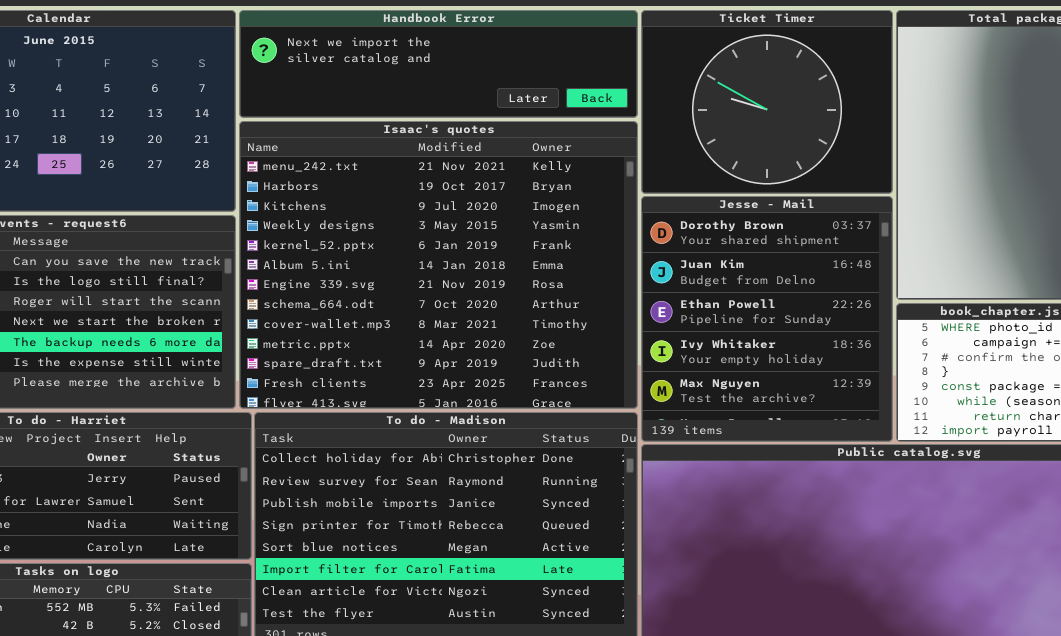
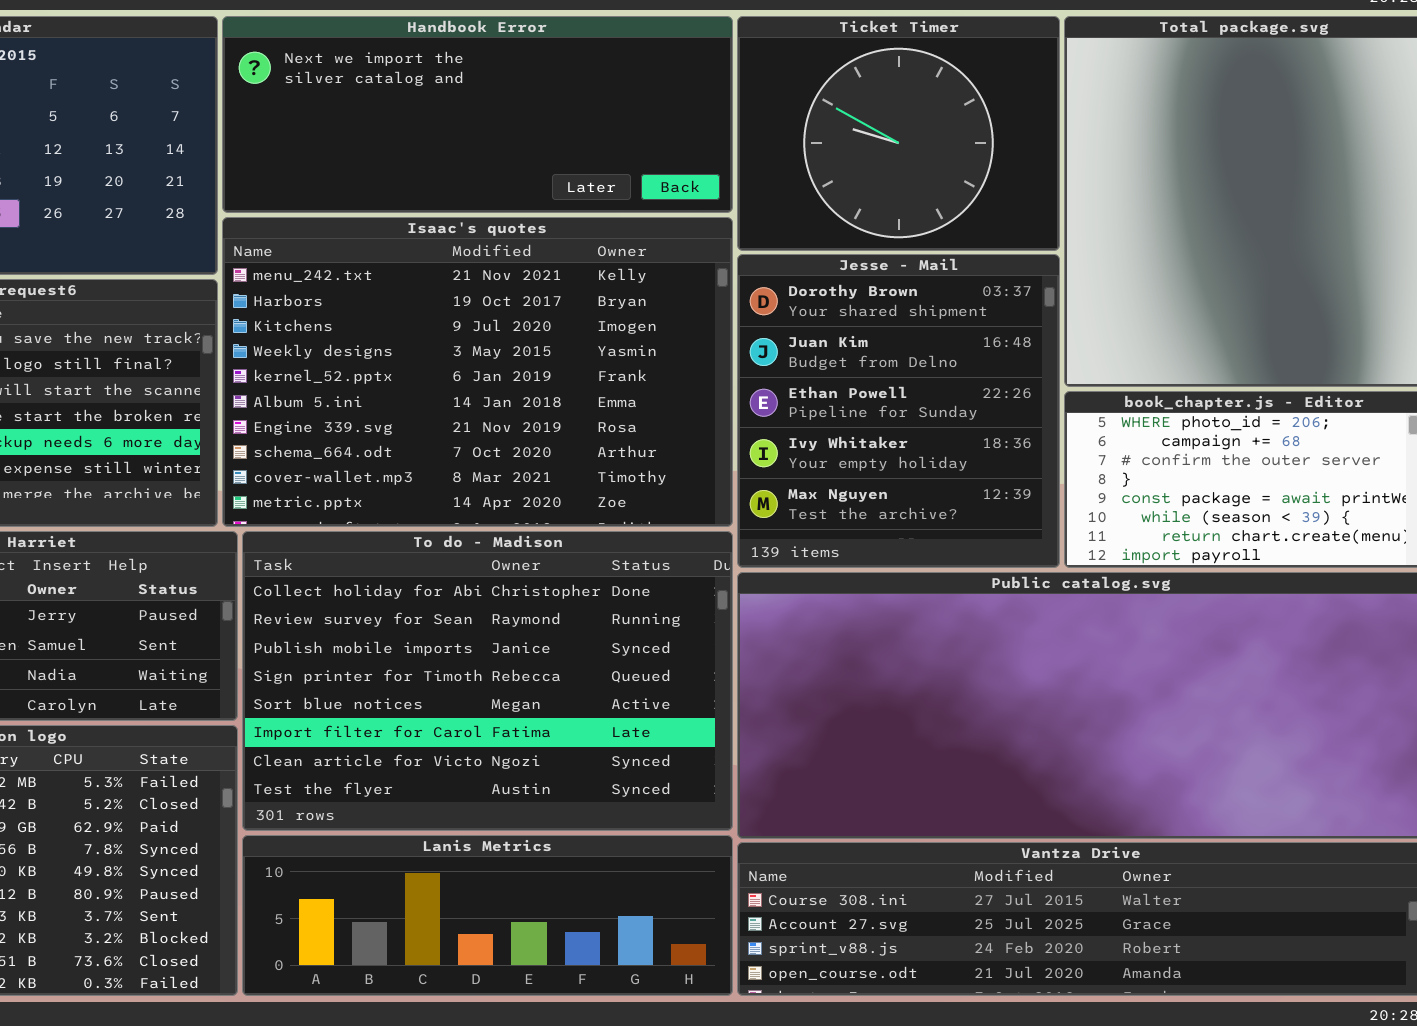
Handbook Error: [239,10,638,118] -> [222,16,733,213], resized
Isaac's quotes: [239,121,638,409] -> [222,217,733,527], resized

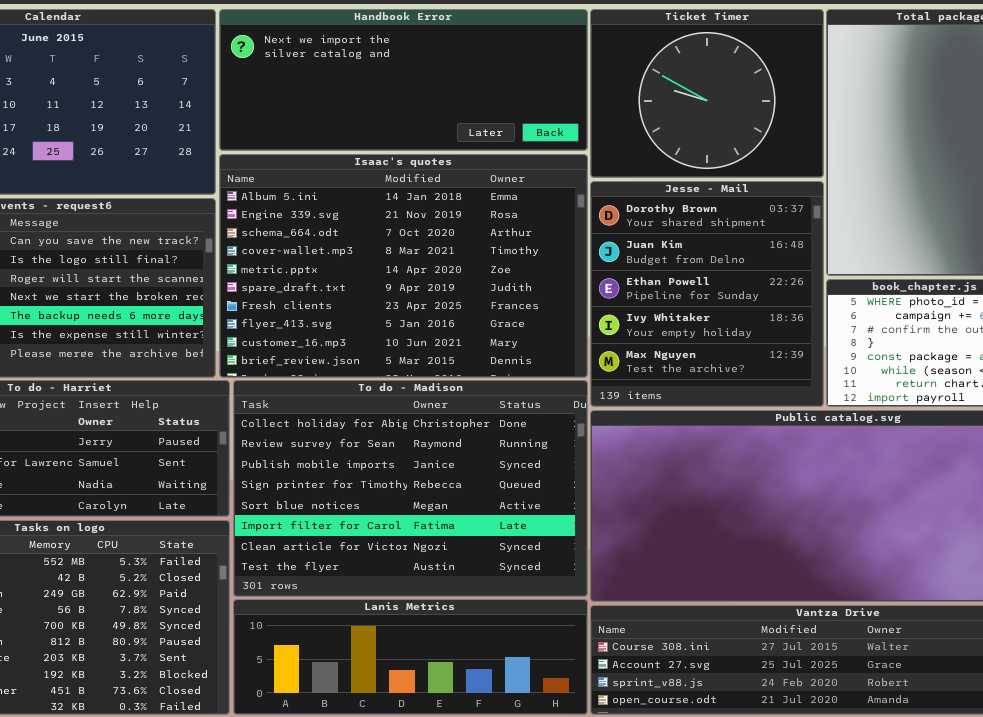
Isaac's quotes: [222,217,733,527] -> [219,154,588,378], scrolled down 5 rows

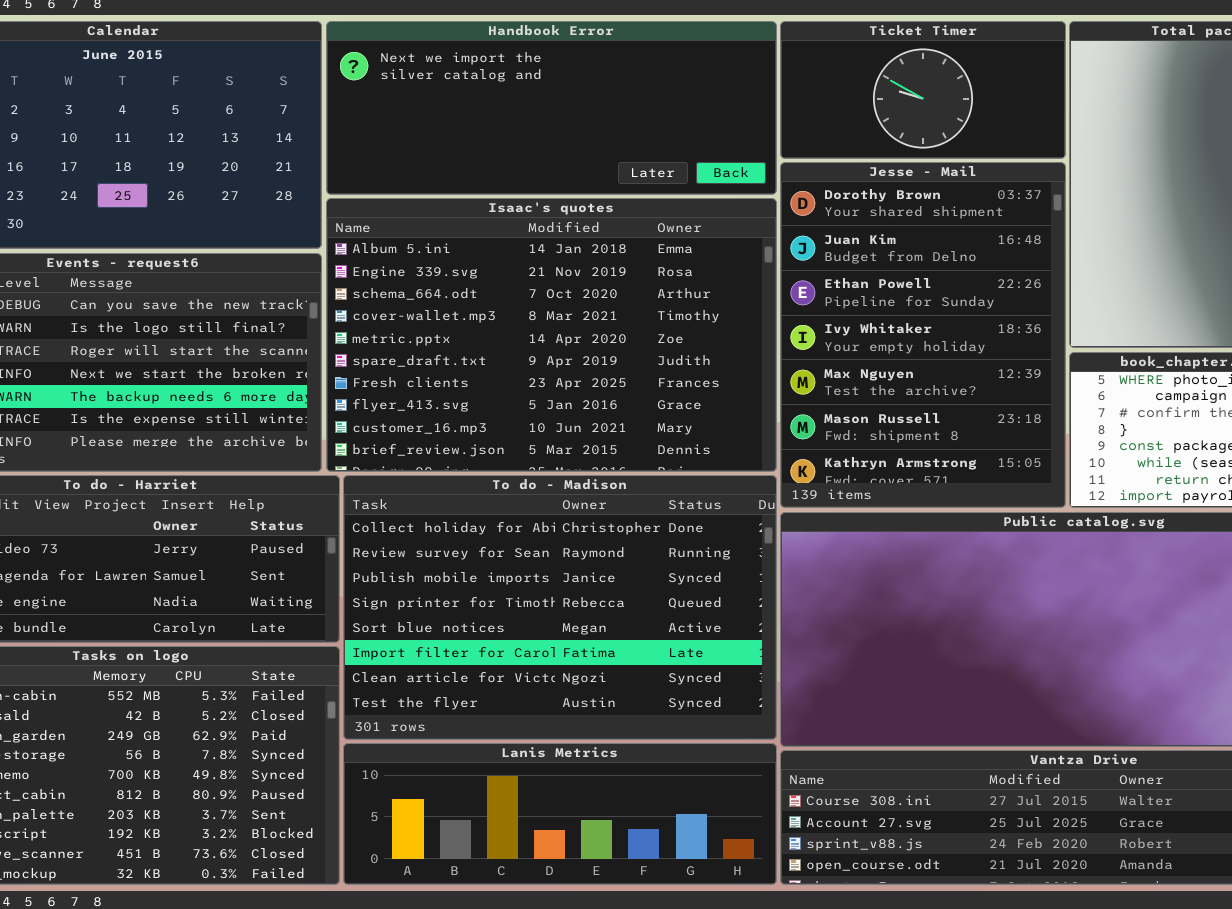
Ticket Timer: [590,9,824,178] -> [780,21,1066,159], resized
Jesse - Mail: [590,181,824,407] -> [780,162,1066,508], resized

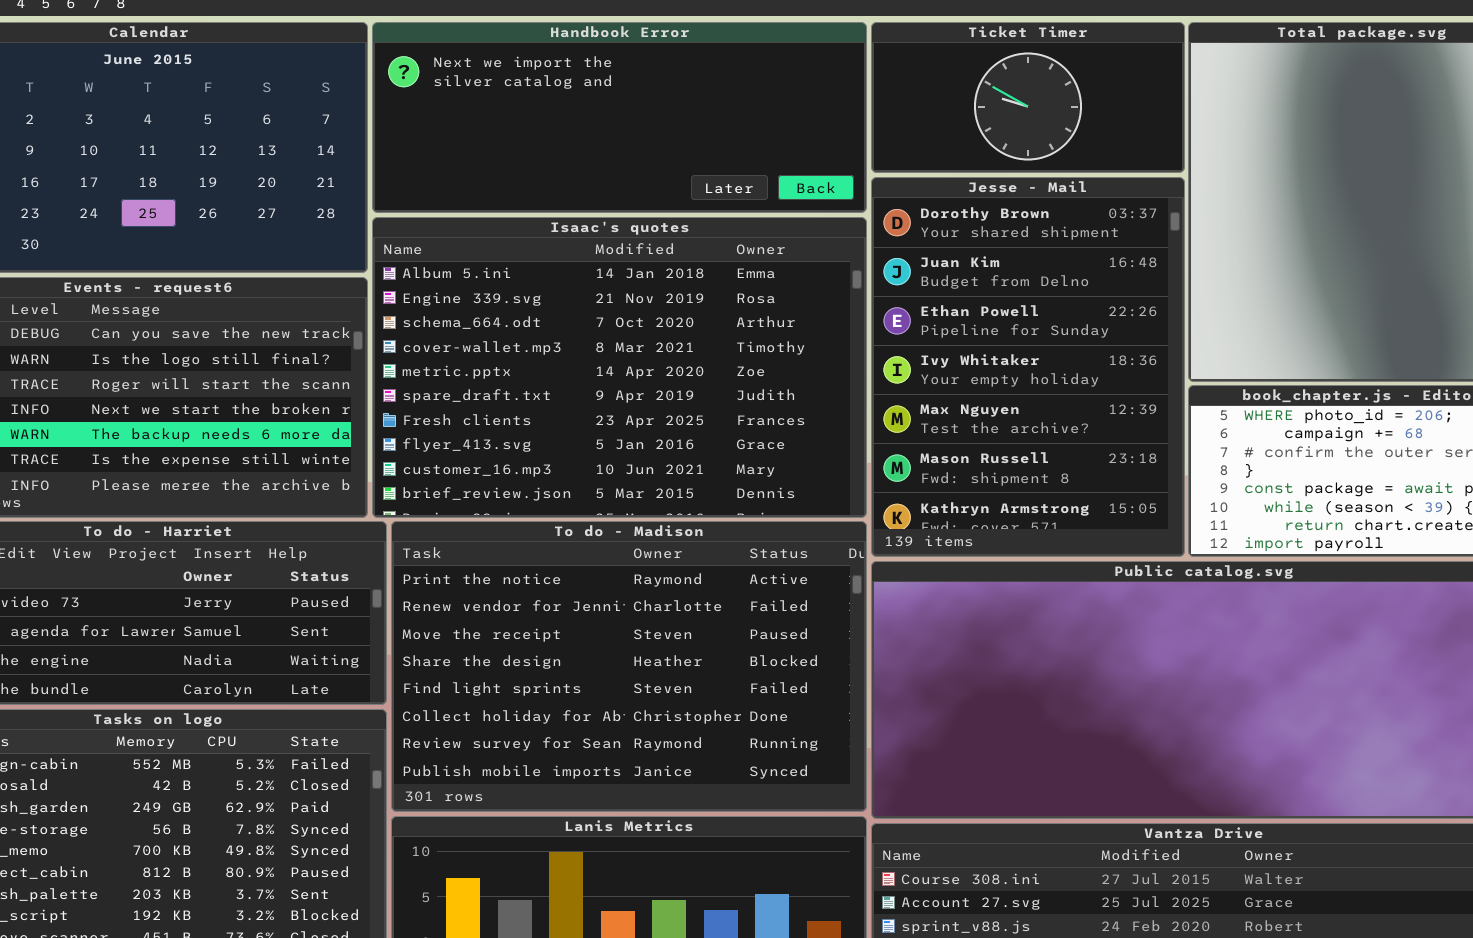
To do - Madison: [343,475,777,740] -> [391,521,867,812], scrolled up 5 rows

